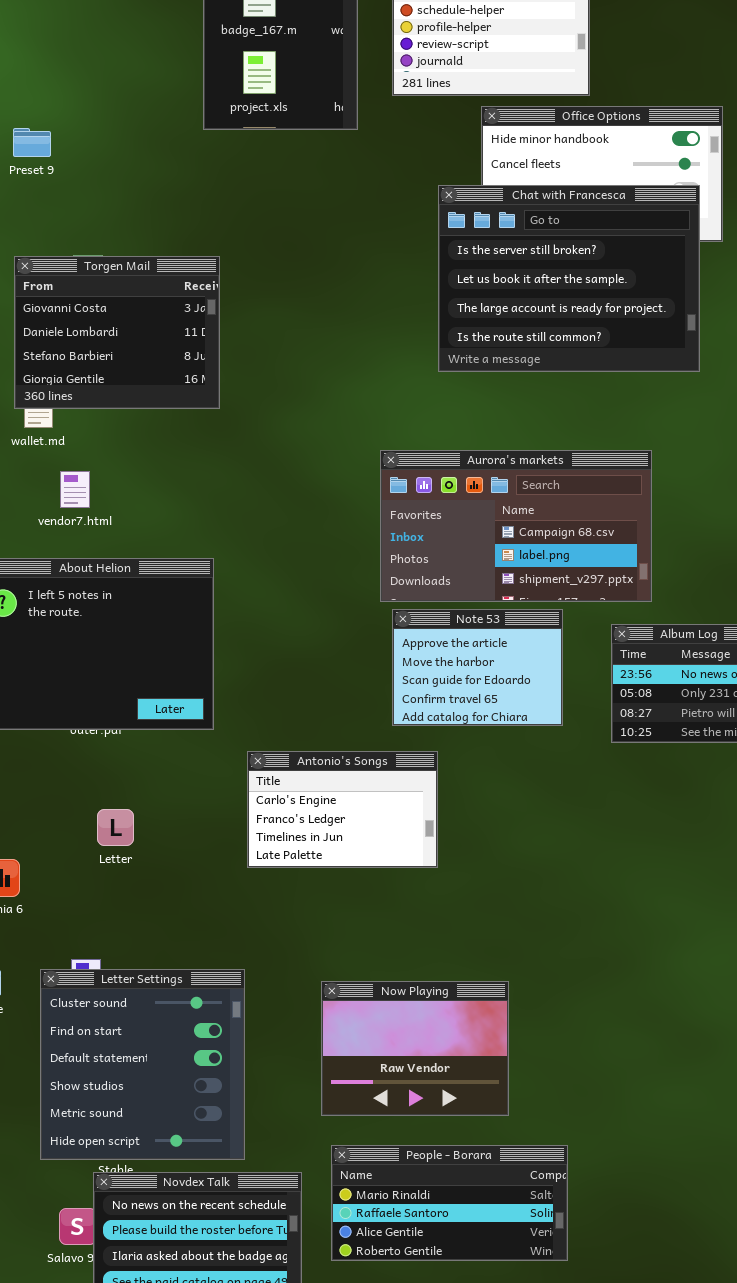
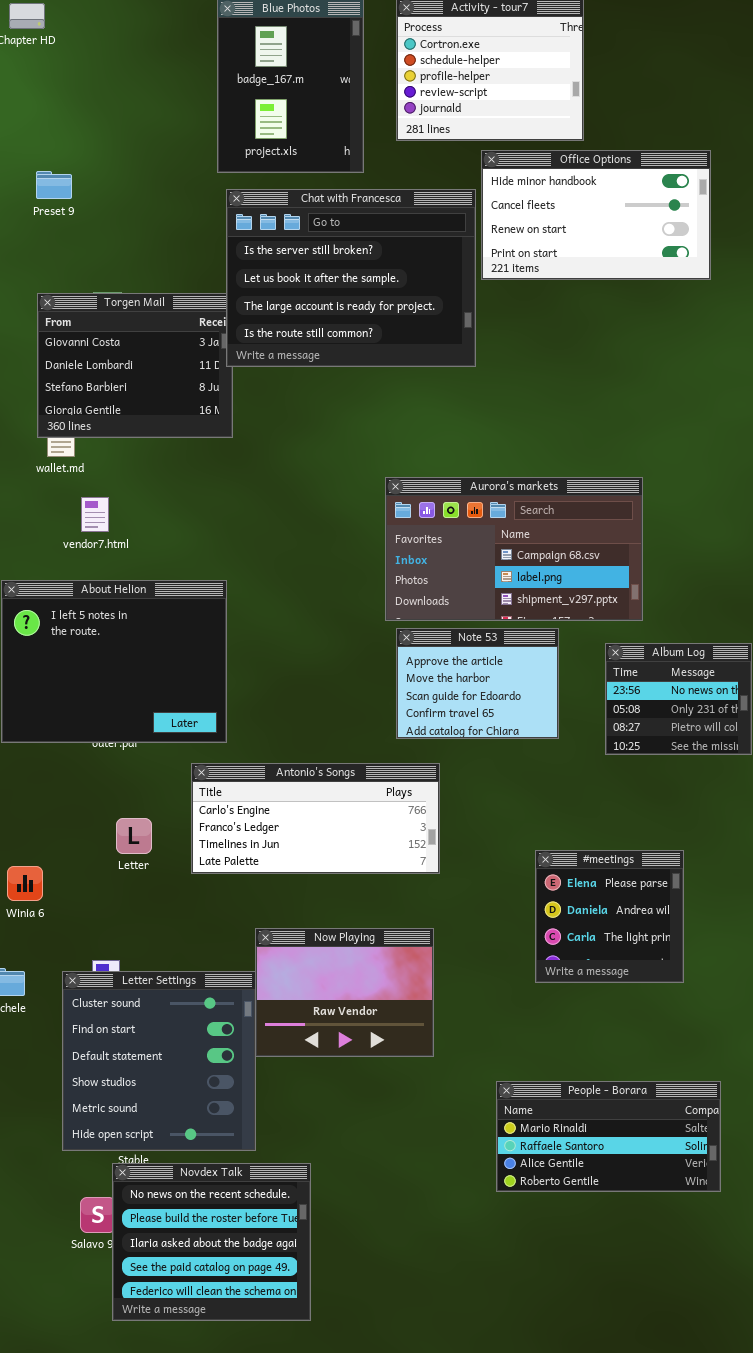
Chat with Francesca: [438,185,700,372] -> [226,189,476,367], moved
Antonio's Songs: [247,751,438,868] -> [191,763,440,874], resized
#meetings: none -> [535,850,684,983], opened
Now Playing: [321,981,509,1116] -> [255,928,434,1057], moved
People - Borara: [331,1145,568,1261] -> [496,1081,721,1192], moved

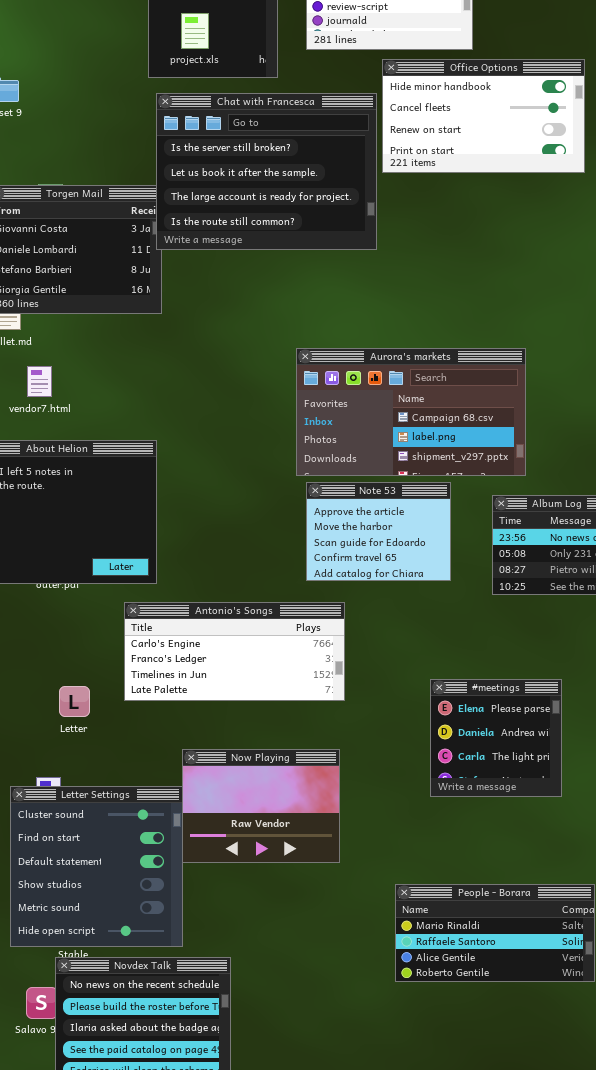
Letter: [116,818,152,854] -> [59,686,90,717], moved

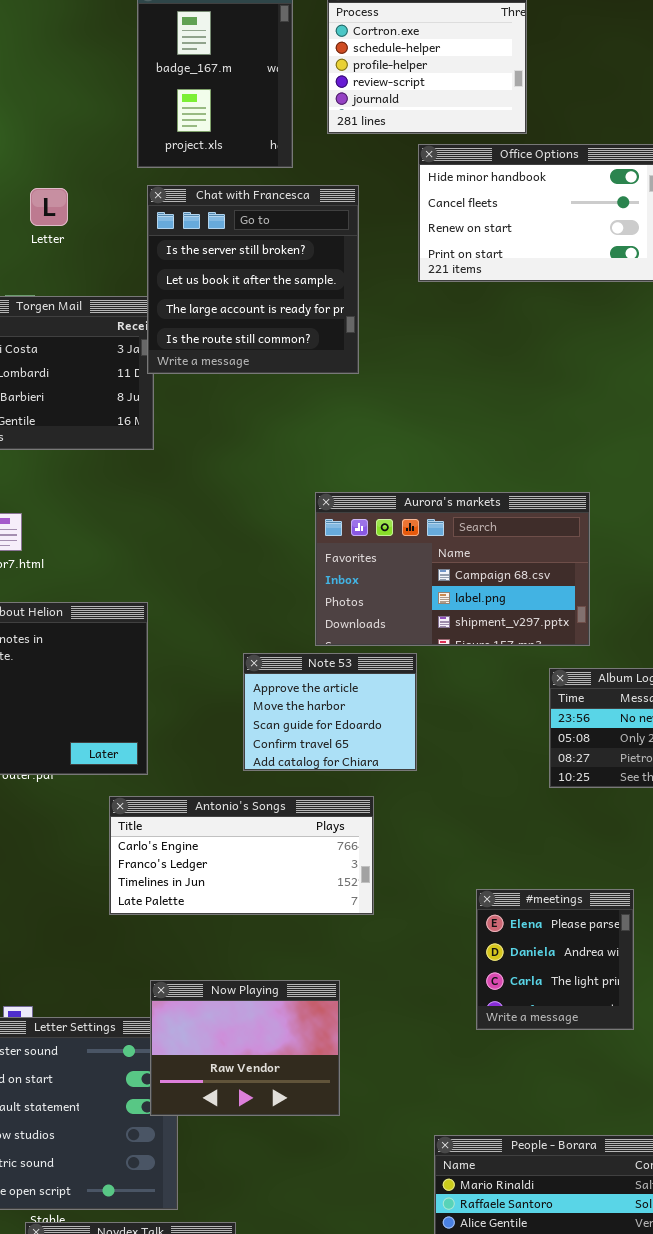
Chat with Francesca: [156,93,377,250] -> [147,185,359,374], resized
Note 53: [306,482,451,581] -> [243,653,417,771], moved
Letter: [59,686,90,717] -> [30,188,68,226], moved
Now Playing: [182,749,340,863] -> [150,980,340,1116], moved

